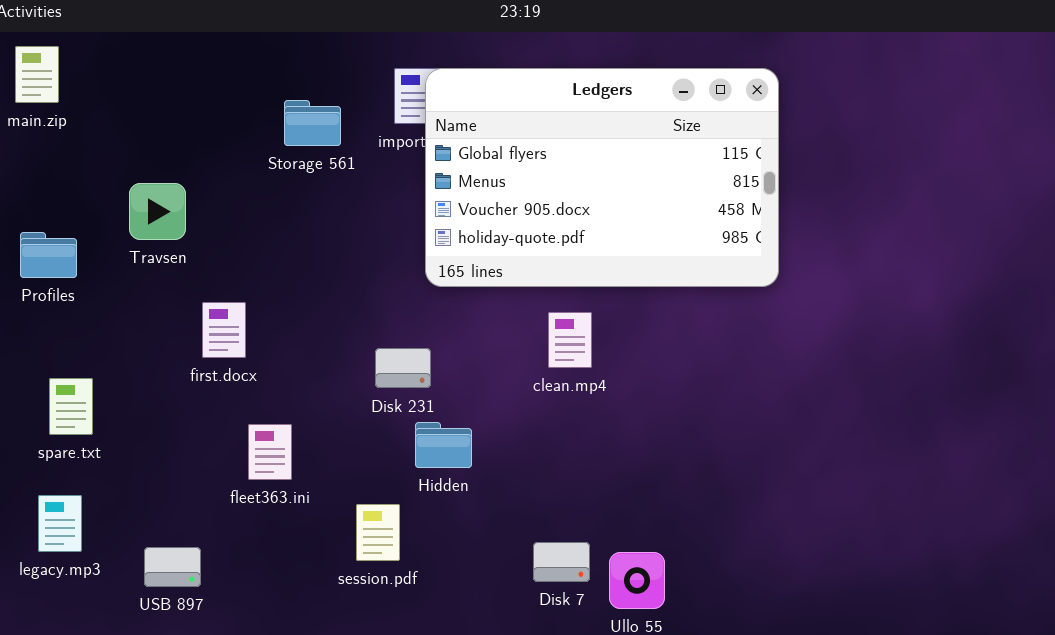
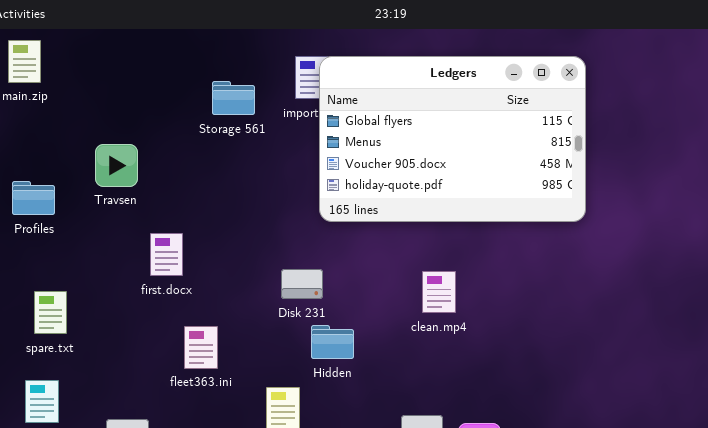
clean.mp4: [548,312,592,368] -> [422,271,456,313], moved

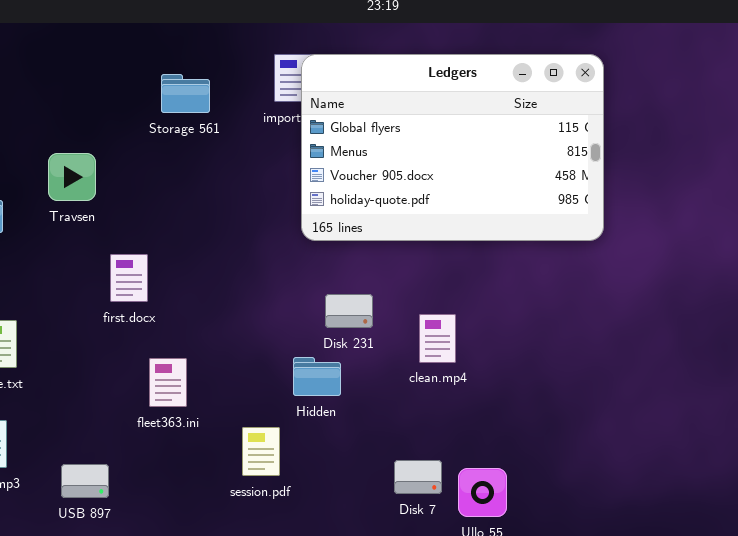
Storage 561: [212,81,255,115] -> [161,74,210,113], moved
Disk 231: [281,269,323,299] -> [325,294,373,328], moved
clean.mp4: [422,271,456,313] -> [419,314,456,363], moved

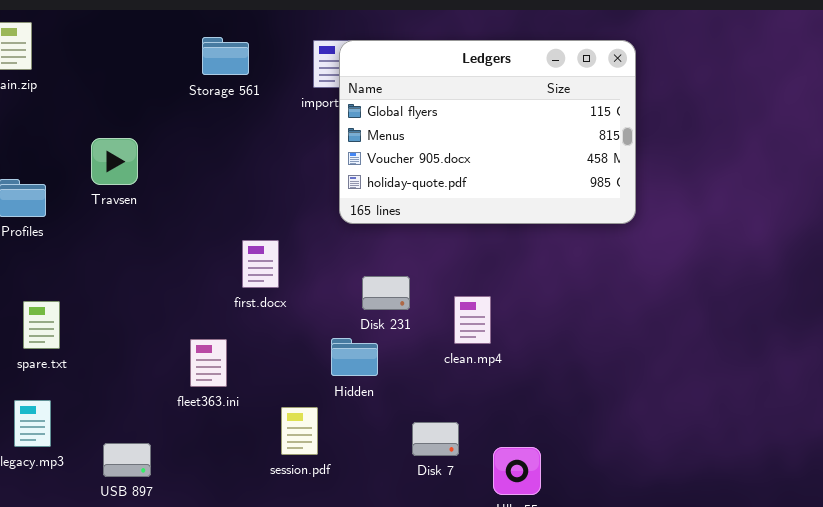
Storage 561: [161,74,210,113] -> [202,37,249,75], moved
first.docx: [110,254,148,302] -> [242,240,279,288], moved
Disk 7: [394,460,442,494] -> [412,422,459,456], moved

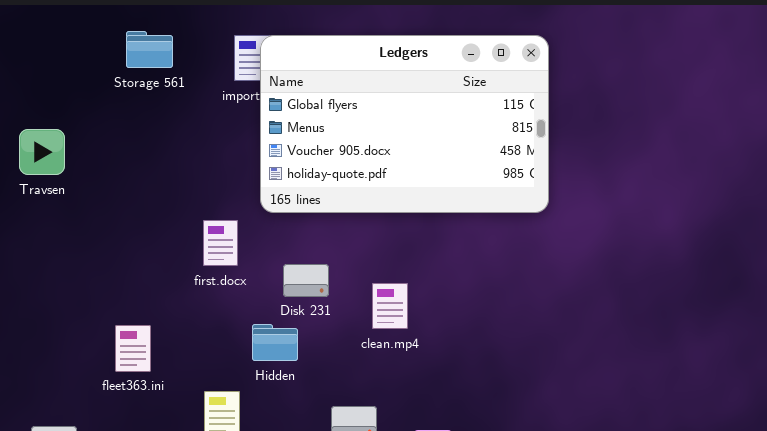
first.docx: [242,240,279,288] -> [203,220,238,266], moved

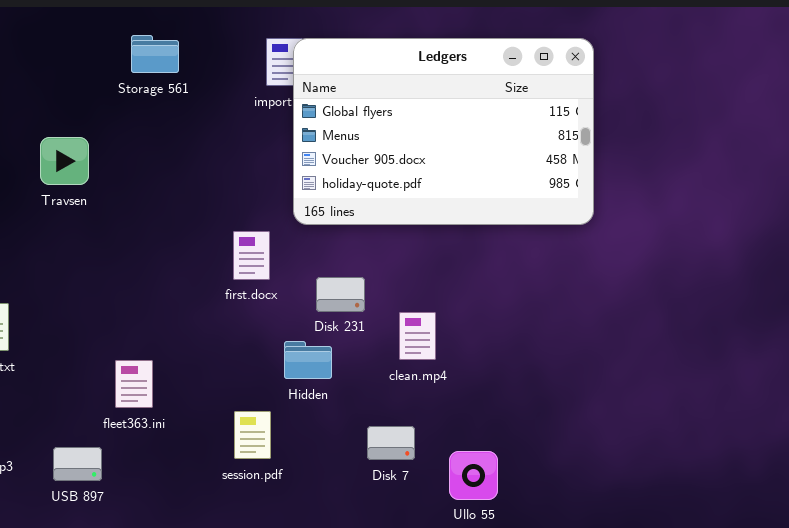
Storage 561: [126,31,173,68] -> [131,35,179,73], moved
clean.mp4: [372,283,408,329] -> [399,312,436,360], moved
fleet363.ini: [115,325,151,372] -> [115,360,153,408], moved

